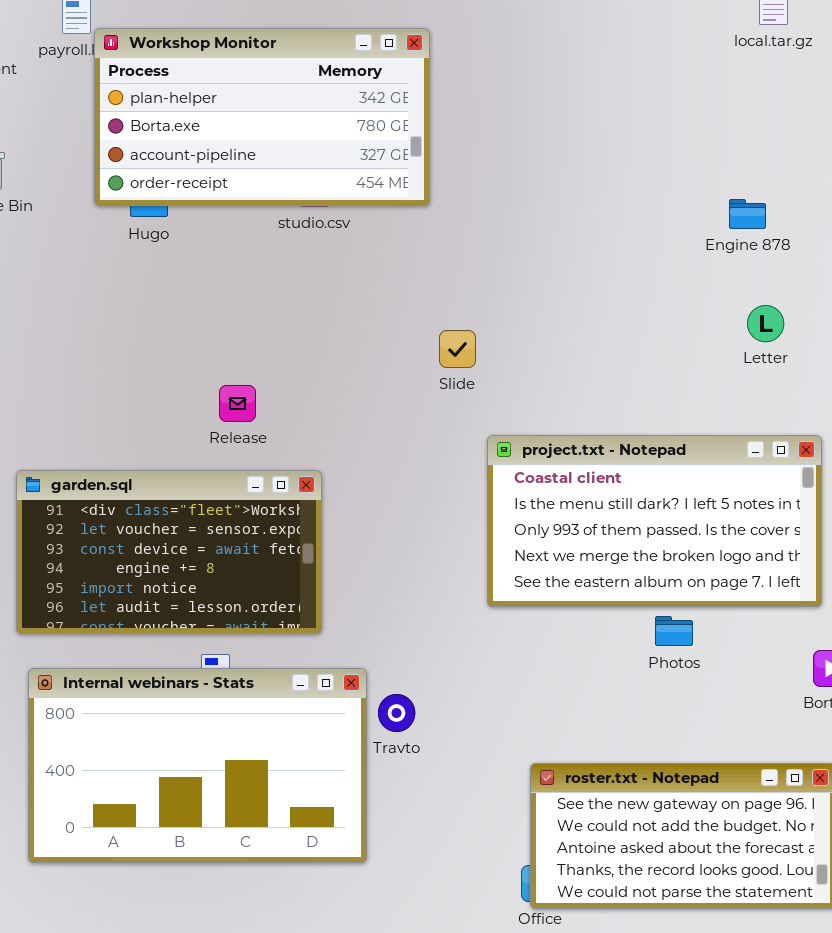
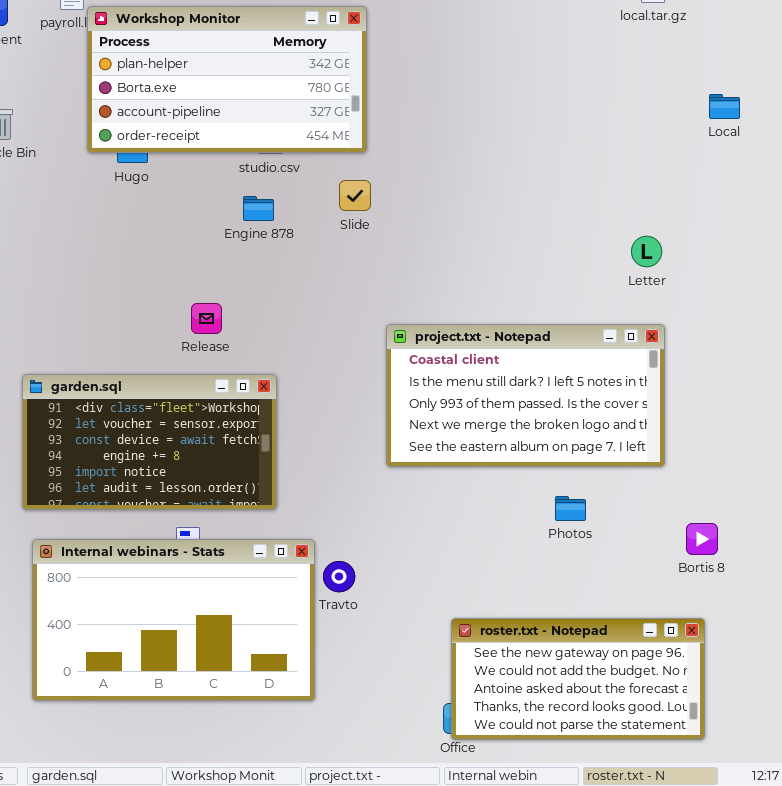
Engine 878: [729,199,766,229] -> [243,196,274,221], moved
Slide: [439,330,476,368] -> [339,180,371,211], moved
project.txt - Notepad: [487,435,822,607] -> [386,324,665,467], moved

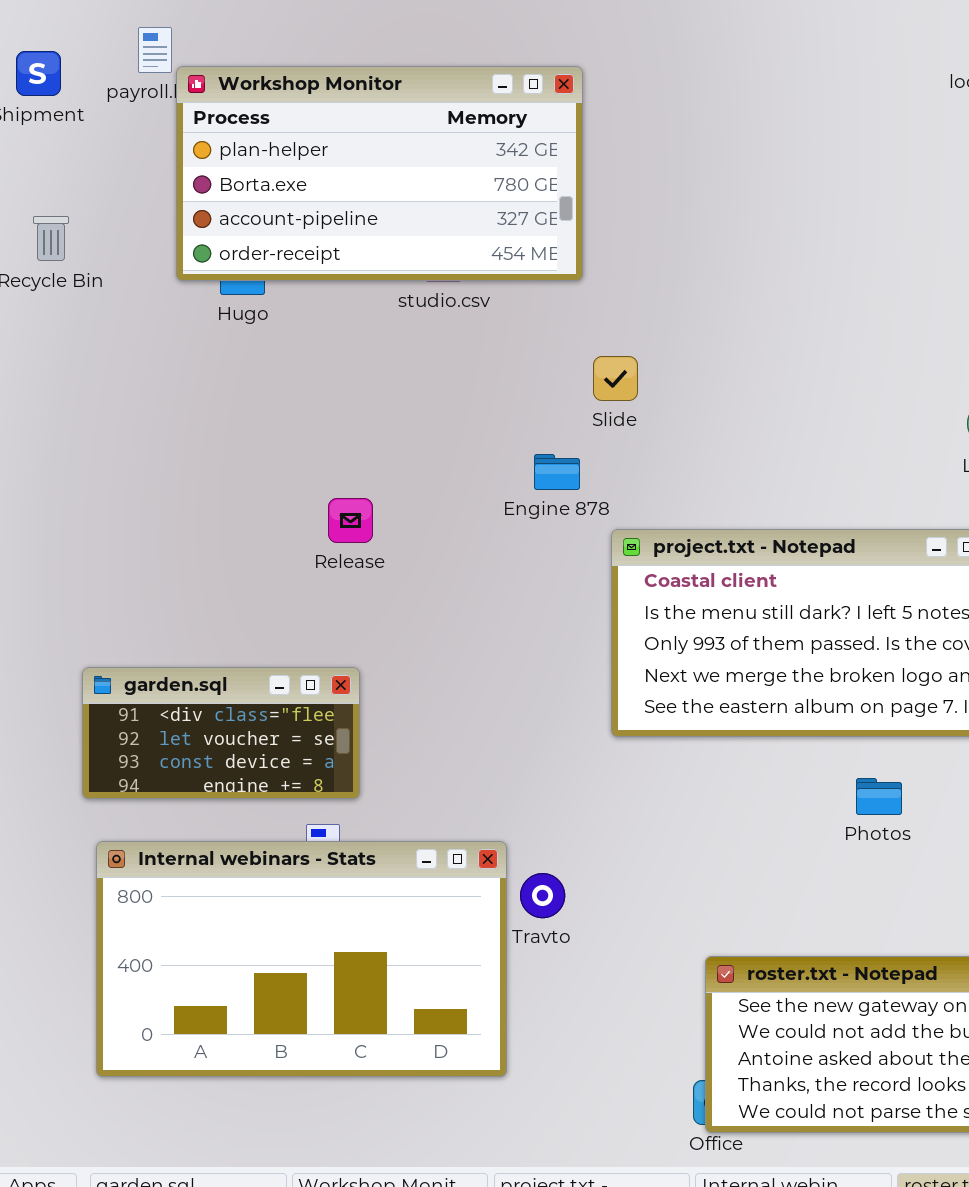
Slide: [339,180,371,211] -> [593,356,638,401], moved
Engine 878: [243,196,274,221] -> [534,454,580,490], moved
garden.sql: [22,374,277,510] -> [82,667,360,799], resized

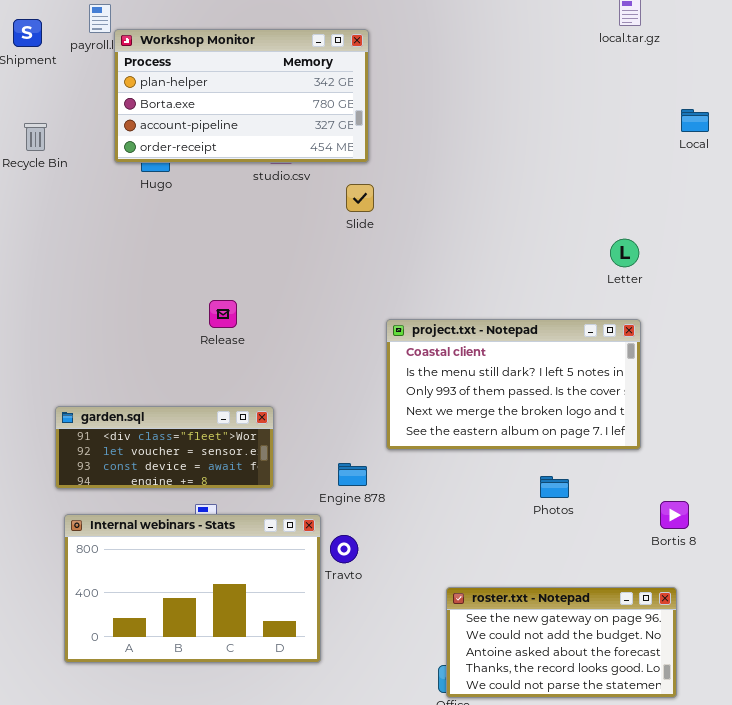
Slide: [593,356,638,401] -> [346,184,374,212], moved
Engine 878: [534,454,580,490] -> [338,463,367,486], moved
garden.sql: [82,667,360,799] -> [55,406,274,489], resized

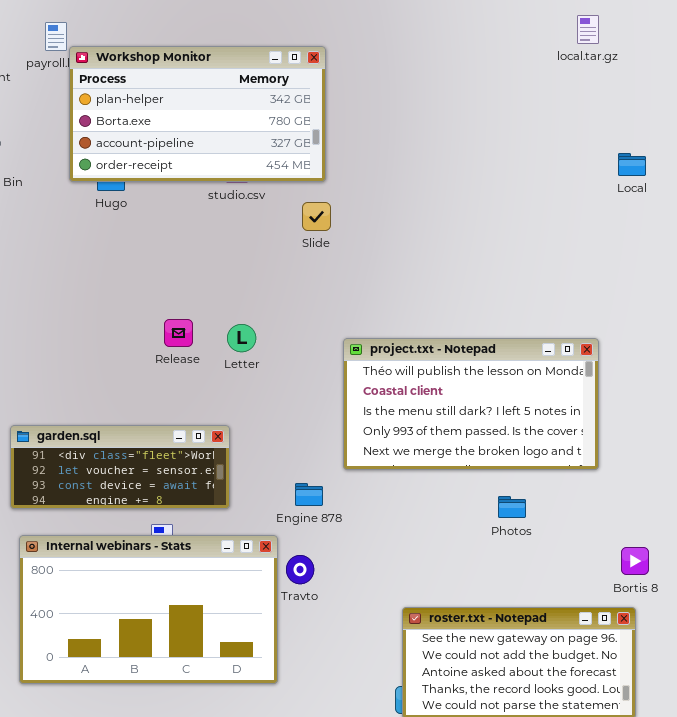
Local: [681,109,709,132] -> [618,153,646,176], moved
Letter: [610,239,639,267] -> [227,324,256,352], moved
project.txt - Notepad: [386,319,641,450] -> [343,338,599,470], scrolled up 1 row
Bortis 8: [660,501,689,529] -> [621,547,649,575], moved

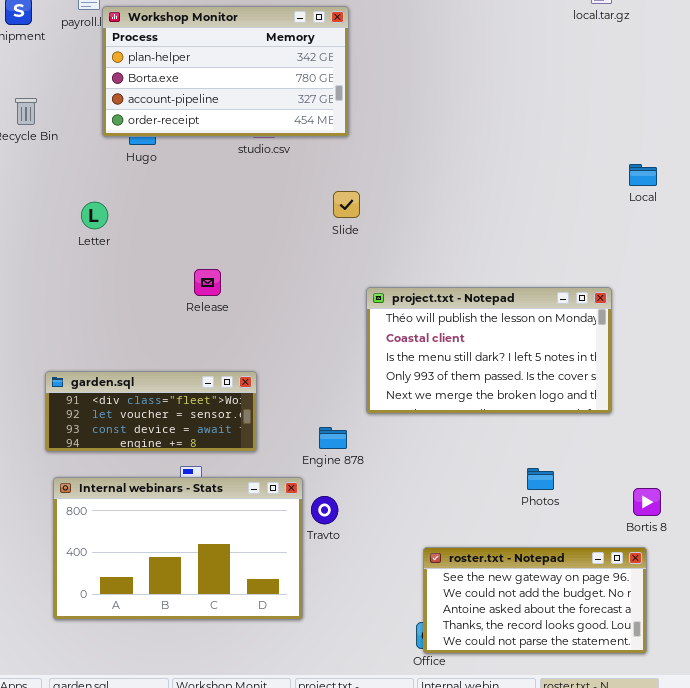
Local: [618,153,646,176] -> [629,164,657,186], moved
Slide: [302,202,331,231] -> [333,191,360,218], moved
Letter: [227,324,256,352] -> [81,202,108,229], moved
Photos: [498,496,526,518] -> [527,468,554,490], moved

